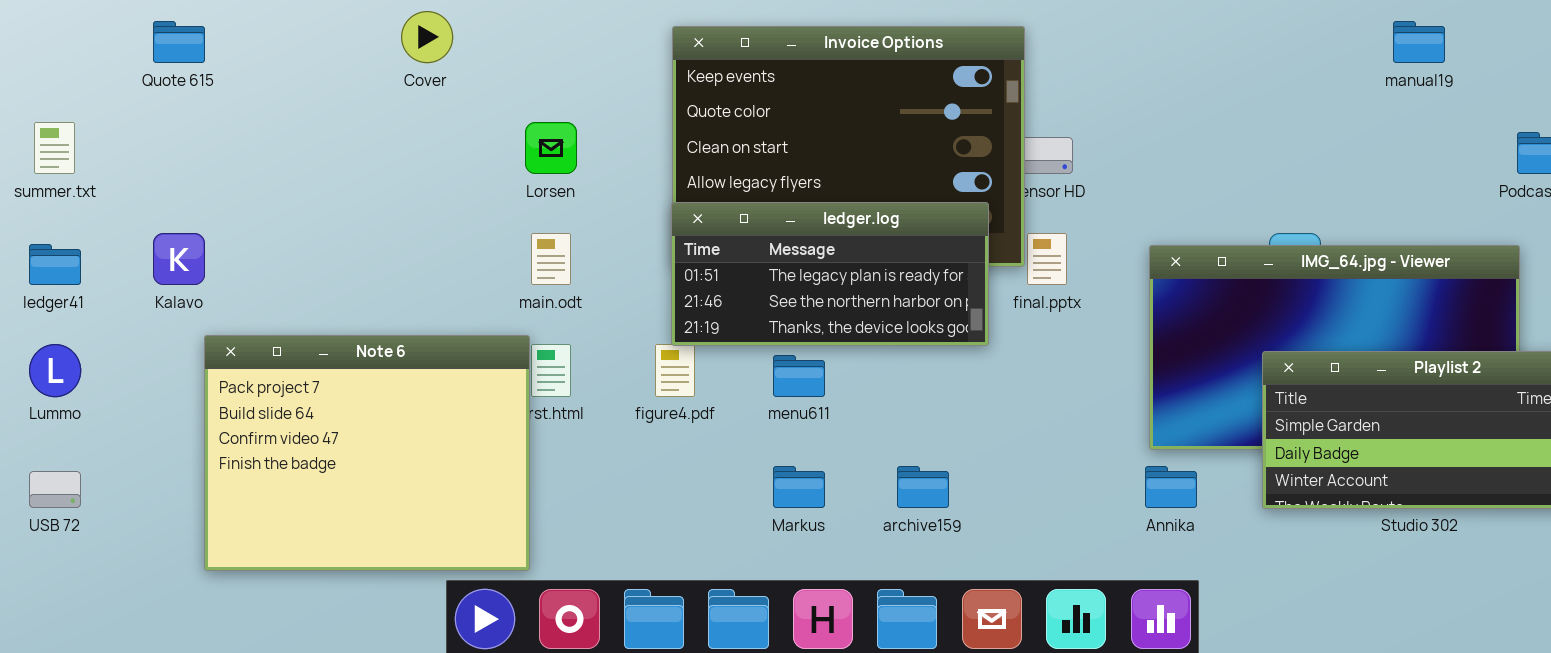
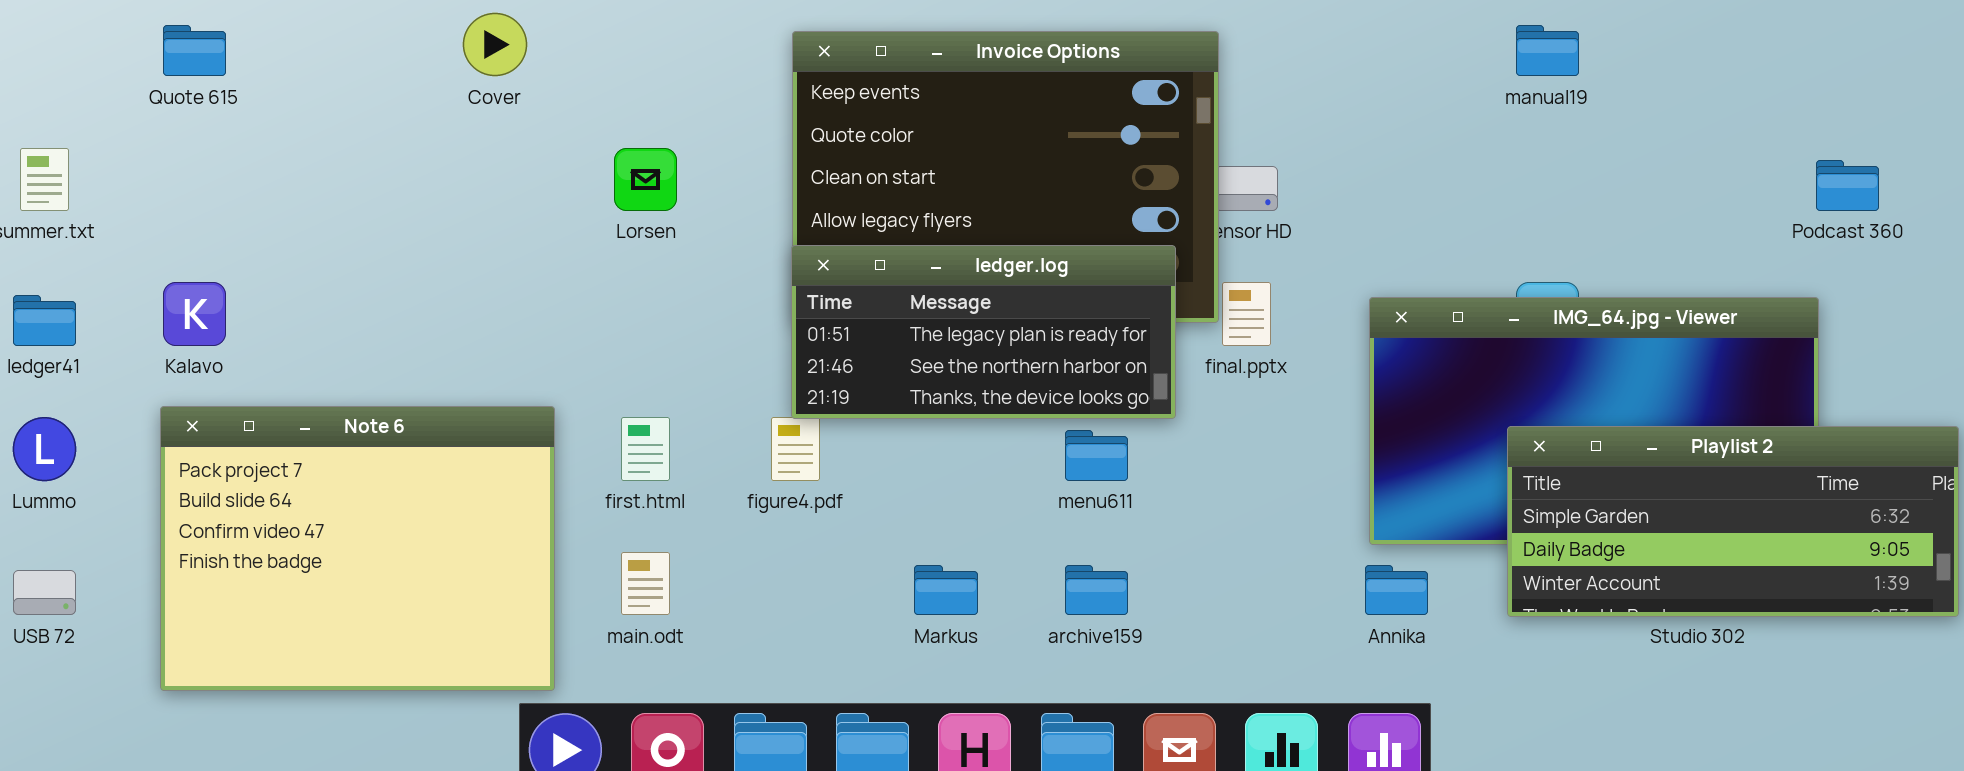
manual19: [1393,21,1445,63] -> [1516,25,1579,76], moved
main.odt: [531,233,571,285] -> [621,552,670,615], moved
Note 6: [204,335,530,571] -> [160,406,555,691], moved
menu611: [773,355,825,397] -> [1065,430,1128,481], moved

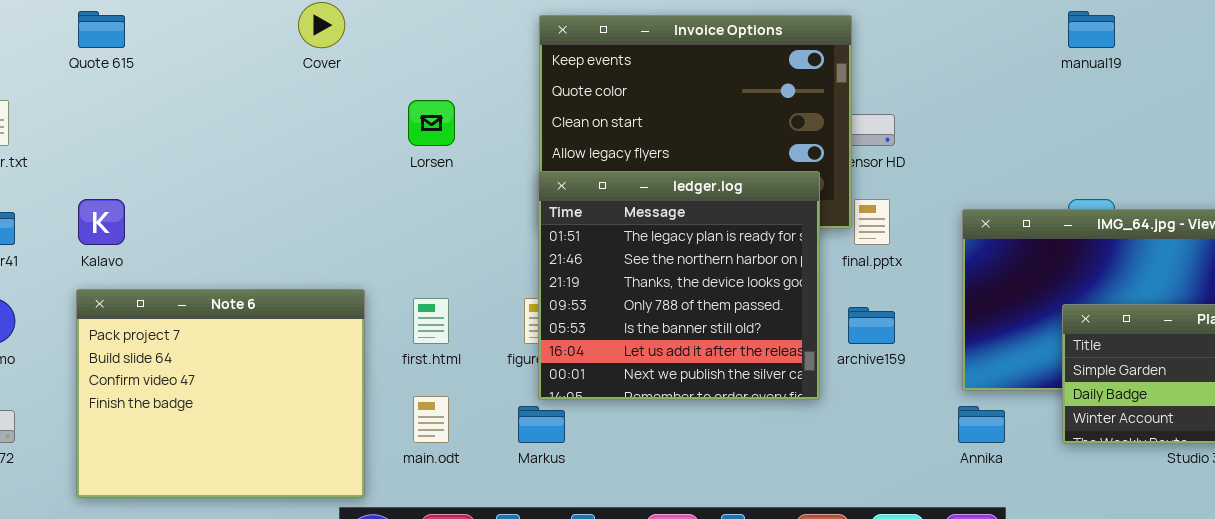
ledger.log: [791,245,1176,419] -> [538,171,820,400], resized
Markus: [914,565,978,615] -> [518,406,565,443], moved
archive159: [1065,565,1128,615] -> [848,307,895,344], moved

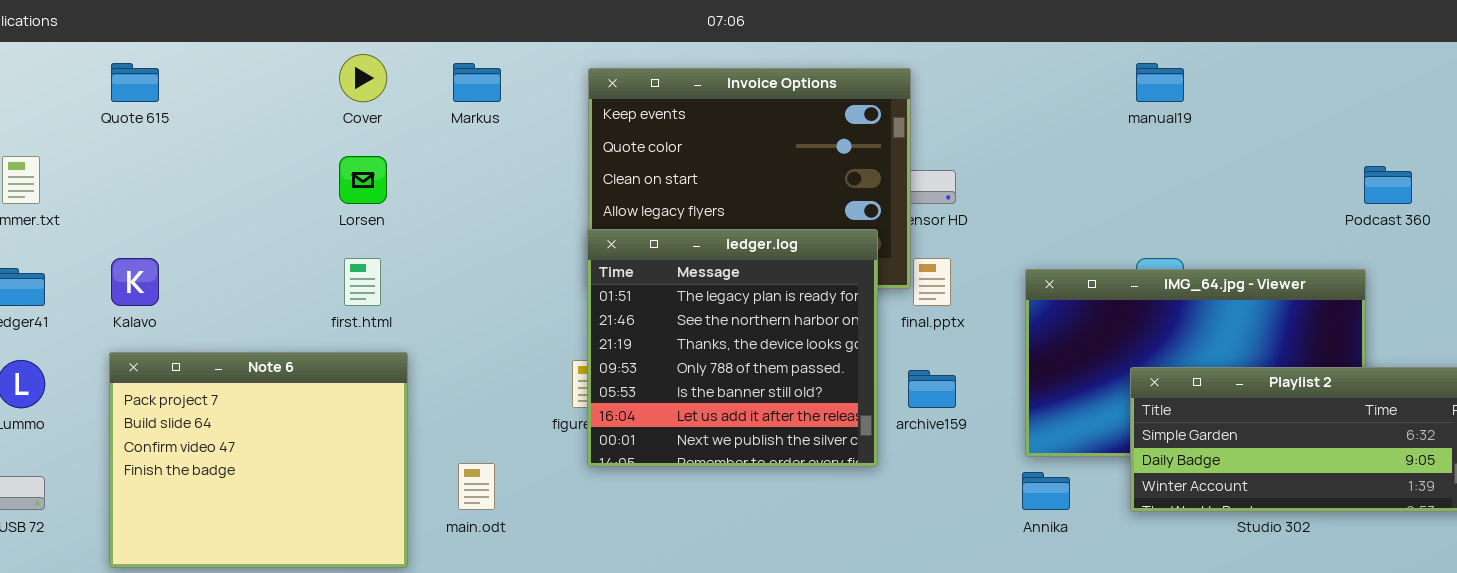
Lorsen: [408,100,455,146] -> [339,156,387,204], moved
first.html: [413,298,449,344] -> [344,258,381,306], moved
Markus: [518,406,565,443] -> [453,63,501,102], moved

